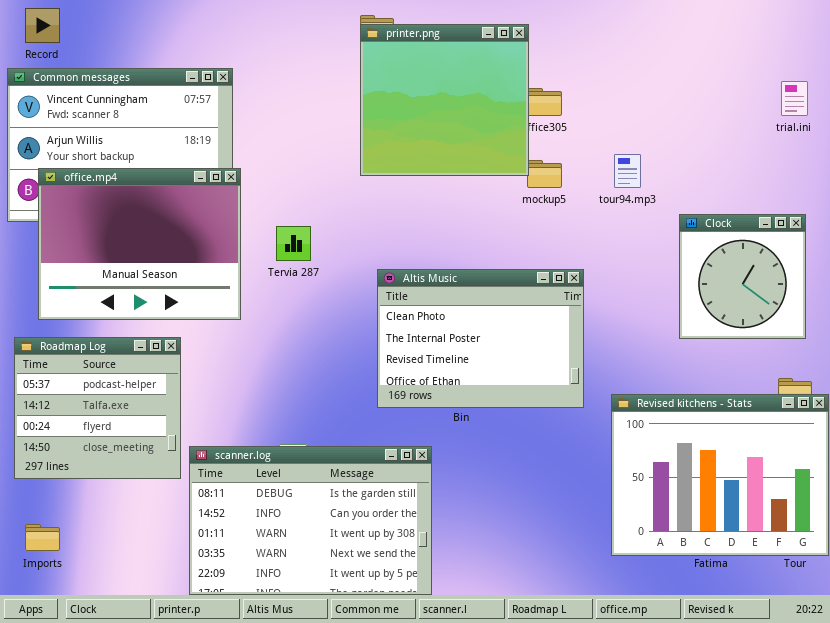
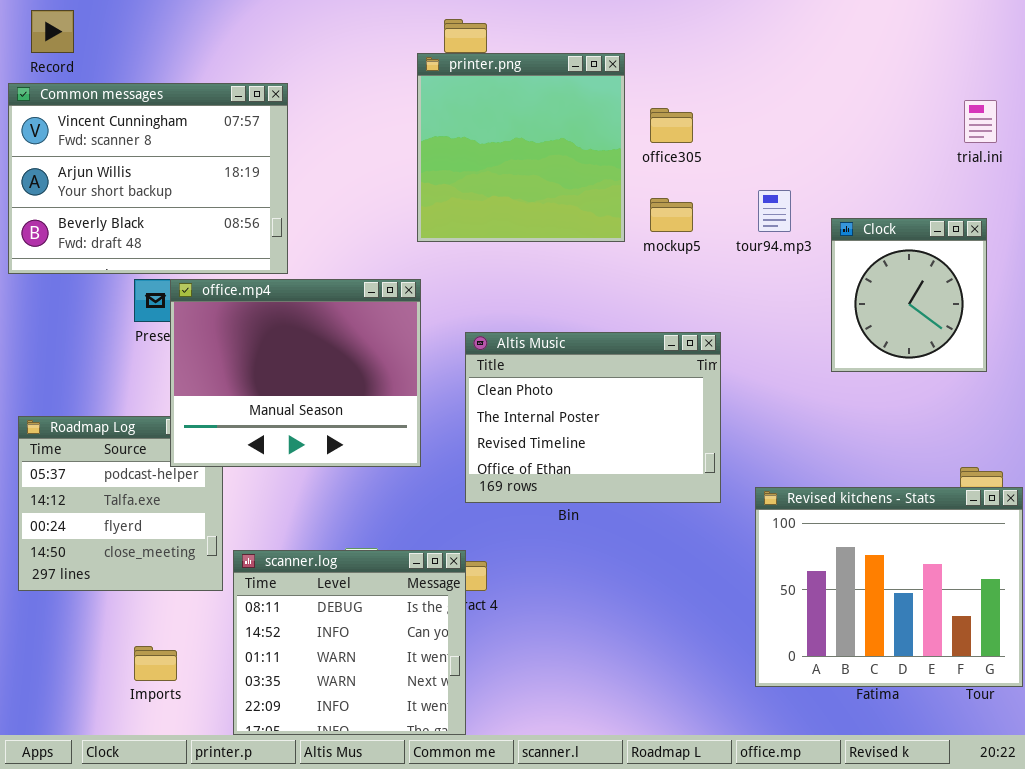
printer.png: [360,24,529,176] -> [417,53,625,242], moved
office.mp4: [38,168,241,320] -> [170,279,421,467], moved
Clock: [679,214,806,339] -> [831,218,987,372], moved
scanner.log: [189,446,432,595] -> [233,550,466,735], resized
Imports: [25,524,60,551] -> [134,646,177,681], moved

